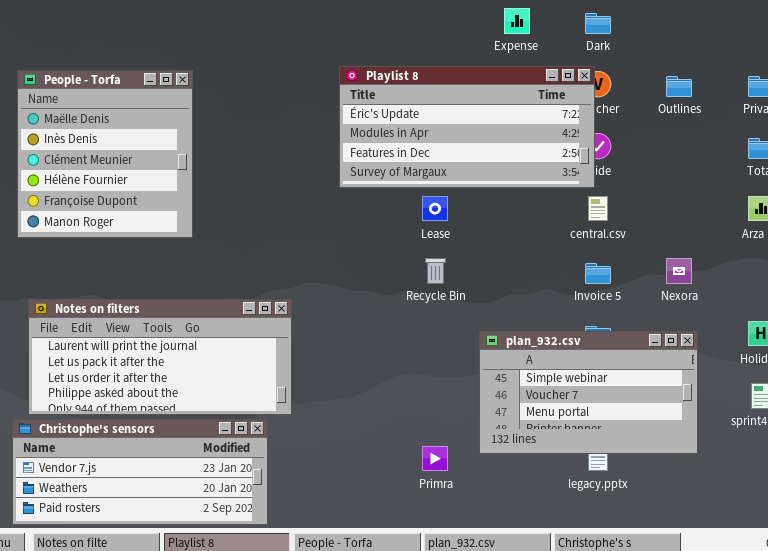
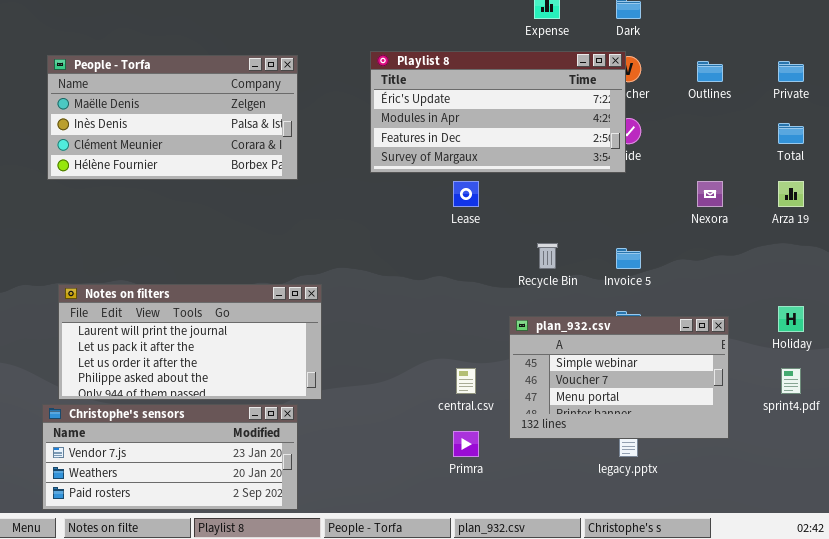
People - Torfa: [17,70,193,238] -> [47,55,298,180], resized
central.csv: [588,196,608,221] -> [456,368,476,394], moved
Recycle Bin: [425,258,446,284] -> [537,243,558,269], moved
Nexora: [666,258,692,284] -> [697,181,723,207], moved

